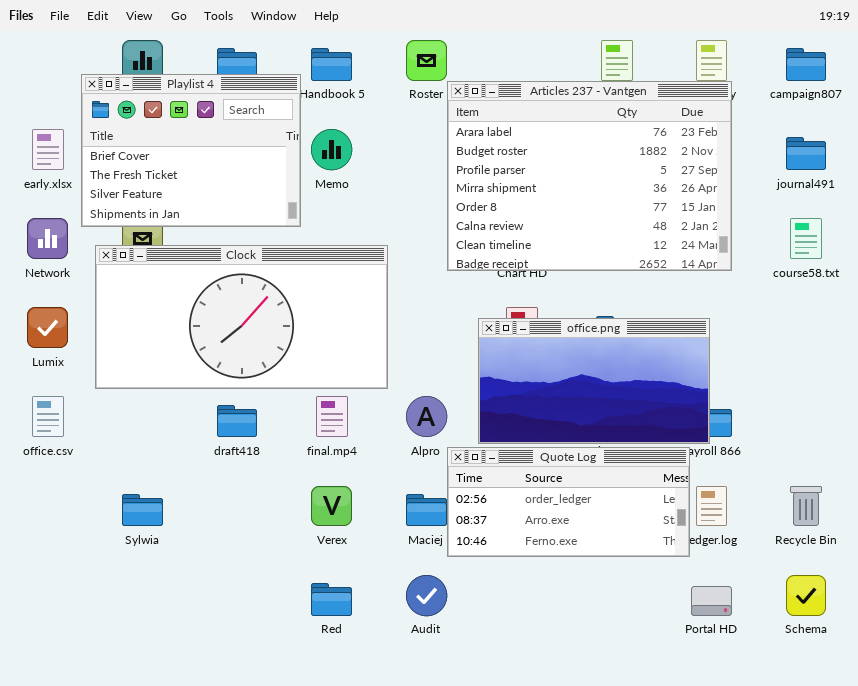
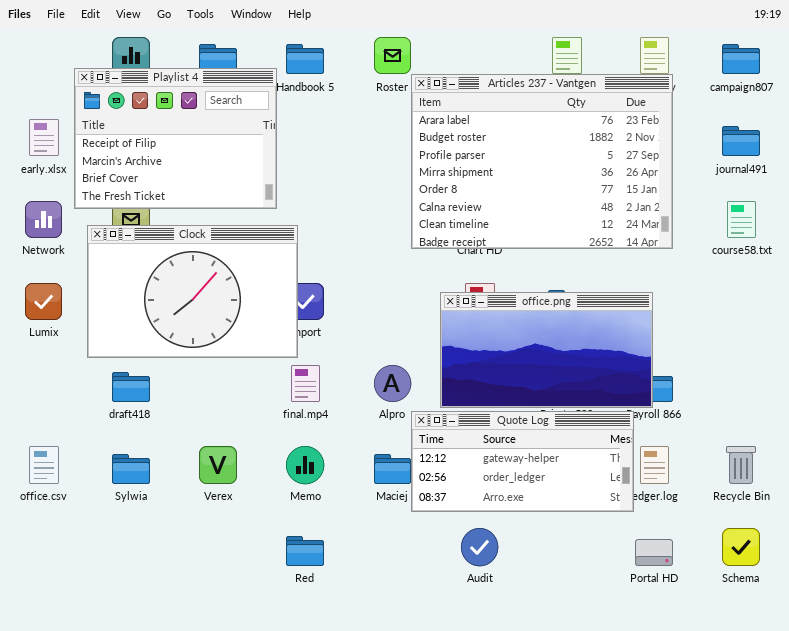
Playlist 4: [81,74,301,227] -> [74,68,277,209], scrolled up 2 rows
Memo: [311,129,352,170] -> [286,446,324,484], moved
Clock: [95,245,388,389] -> [87,225,298,358], resized
office.csv: [32,396,64,437] -> [29,446,59,484], moved
draft418: [217,405,257,437] -> [112,372,150,402], moved
Quote Log: [447,447,690,557] -> [411,411,634,512], scrolled up 1 row
Verex: [311,486,352,526] -> [199,446,237,484], moved
Audit: [406,575,447,616] -> [461,528,498,566], moved

